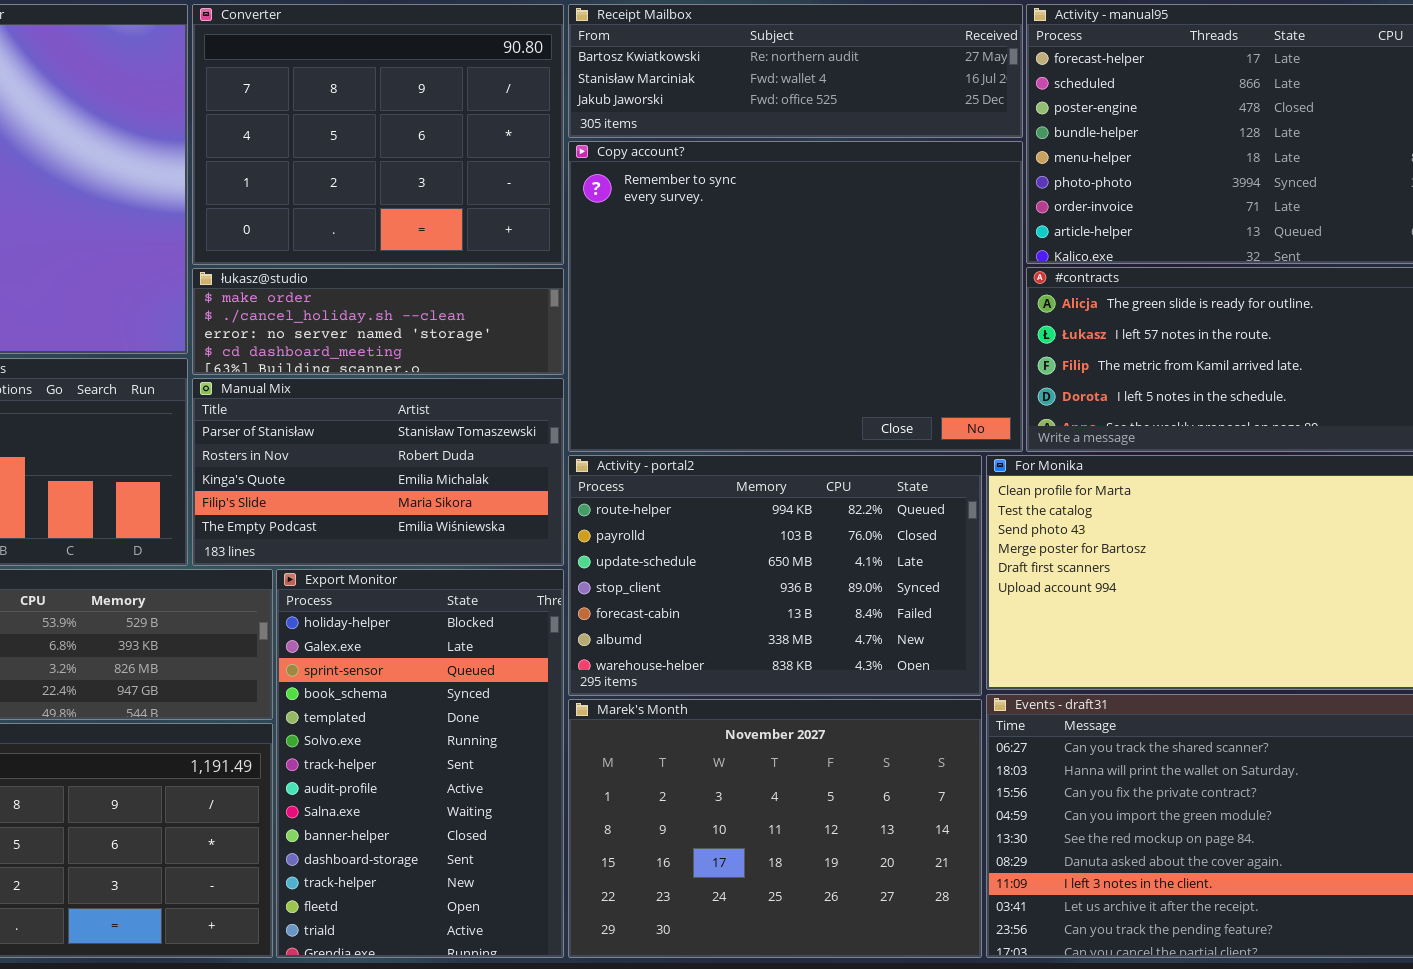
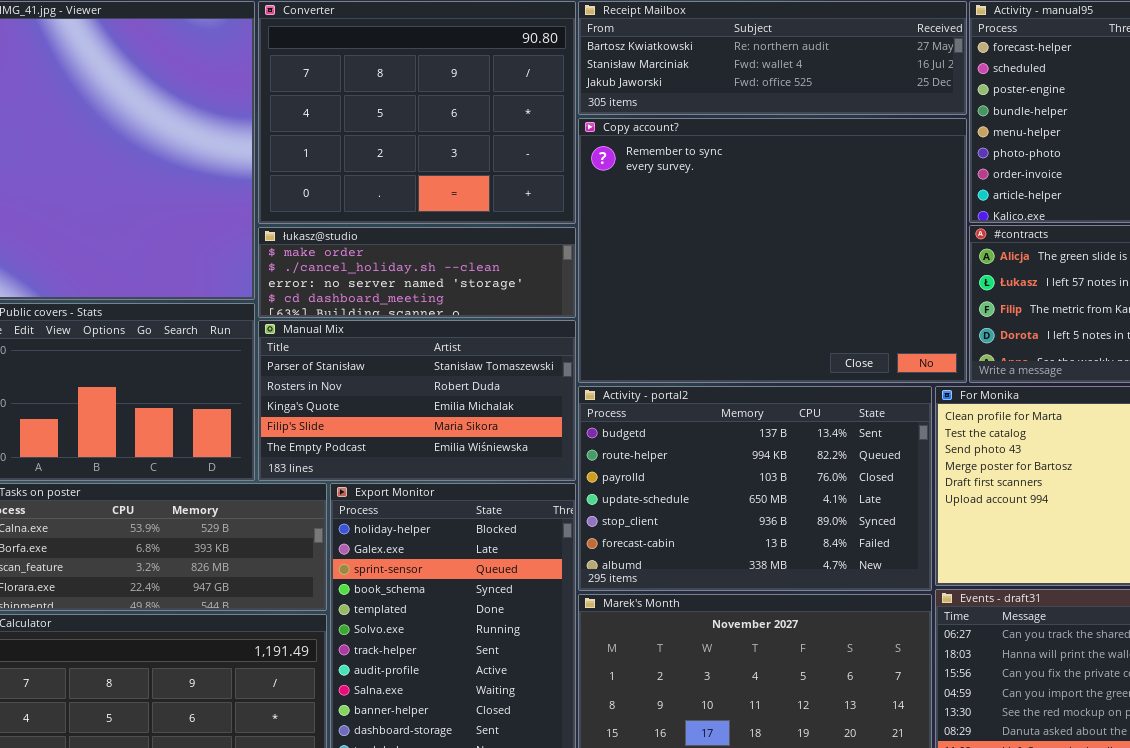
Activity - portal2: [568,455,982,696] -> [578,386,932,591], scrolled up 1 row

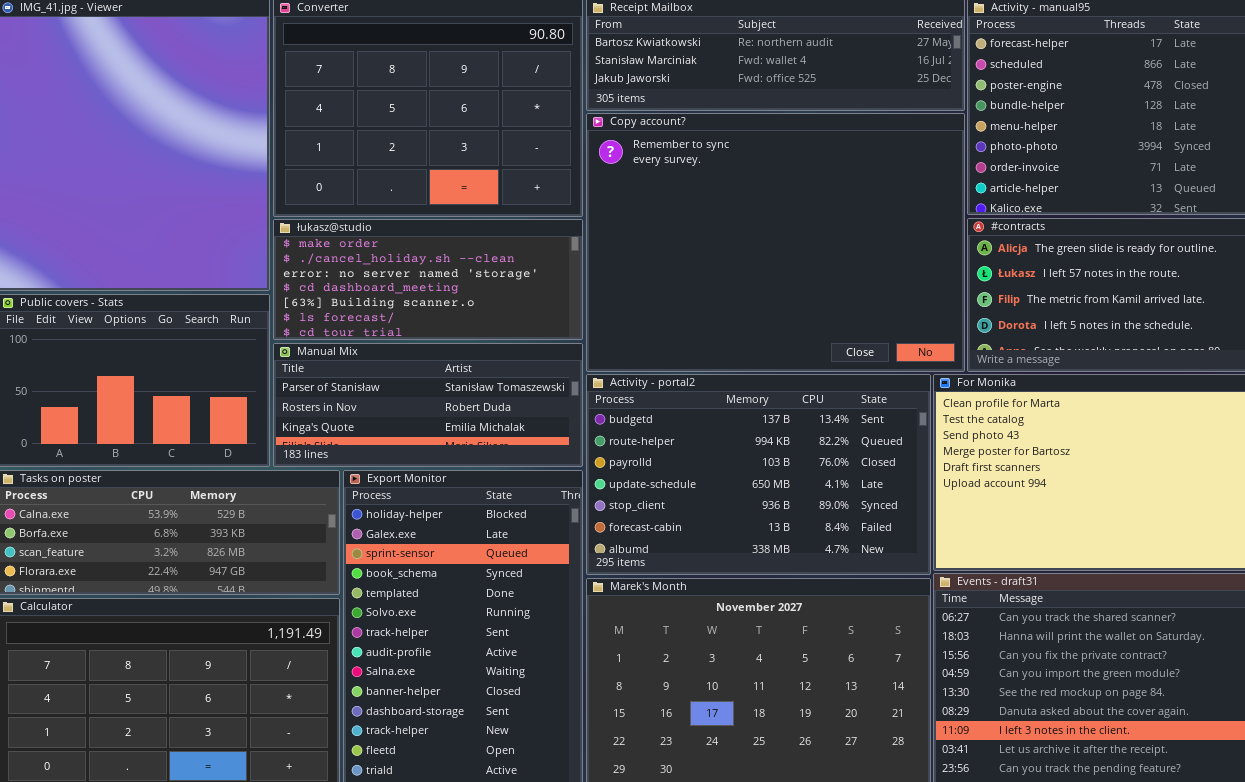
łukasz@studio: [258,227,576,318] -> [273,219,583,340], resized
Manual Mix: [258,320,576,481] -> [273,343,583,467], resized

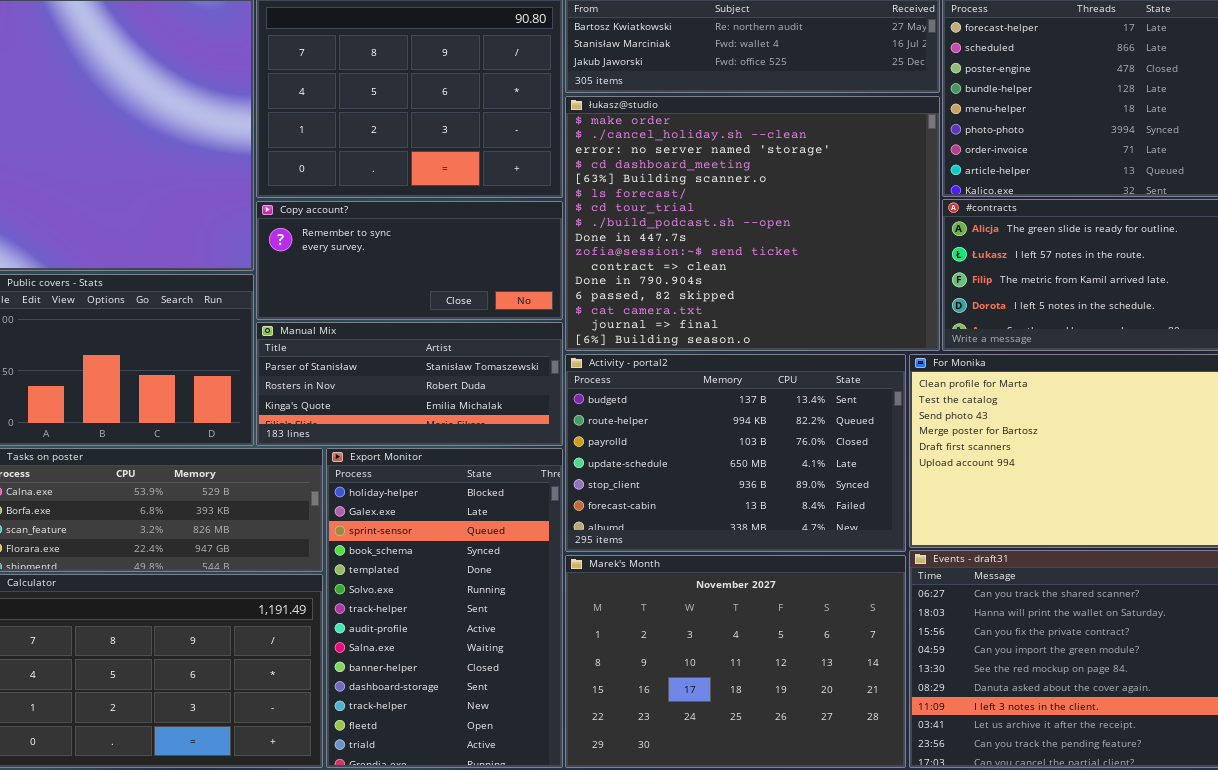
Copy account?: [586,113,965,372] -> [256,201,563,320], moved, resized
łukasz@studio: [273,219,583,340] -> [565,96,940,351], moved, resized

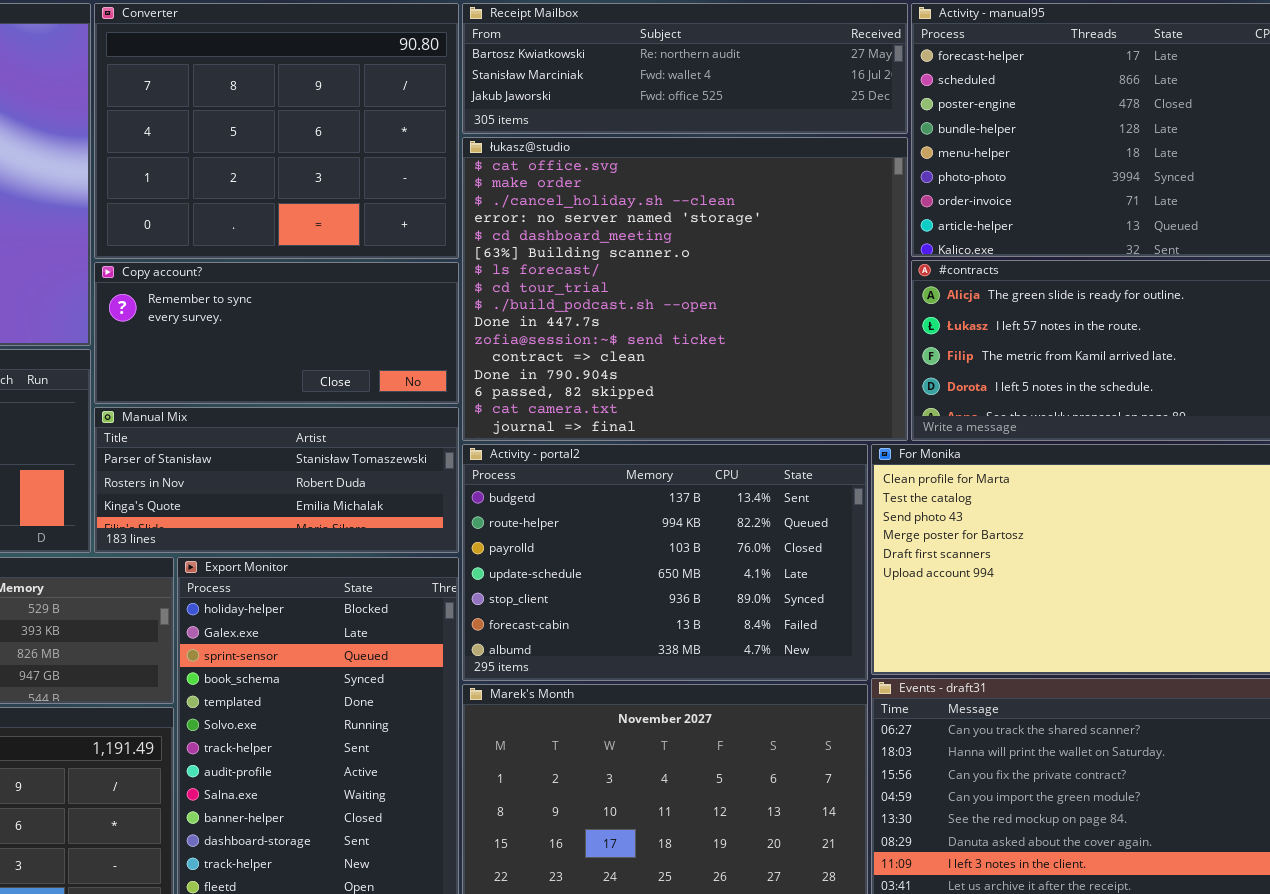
łukasz@studio: [565,96,940,351] -> [462,137,908,441], scrolled up 1 row

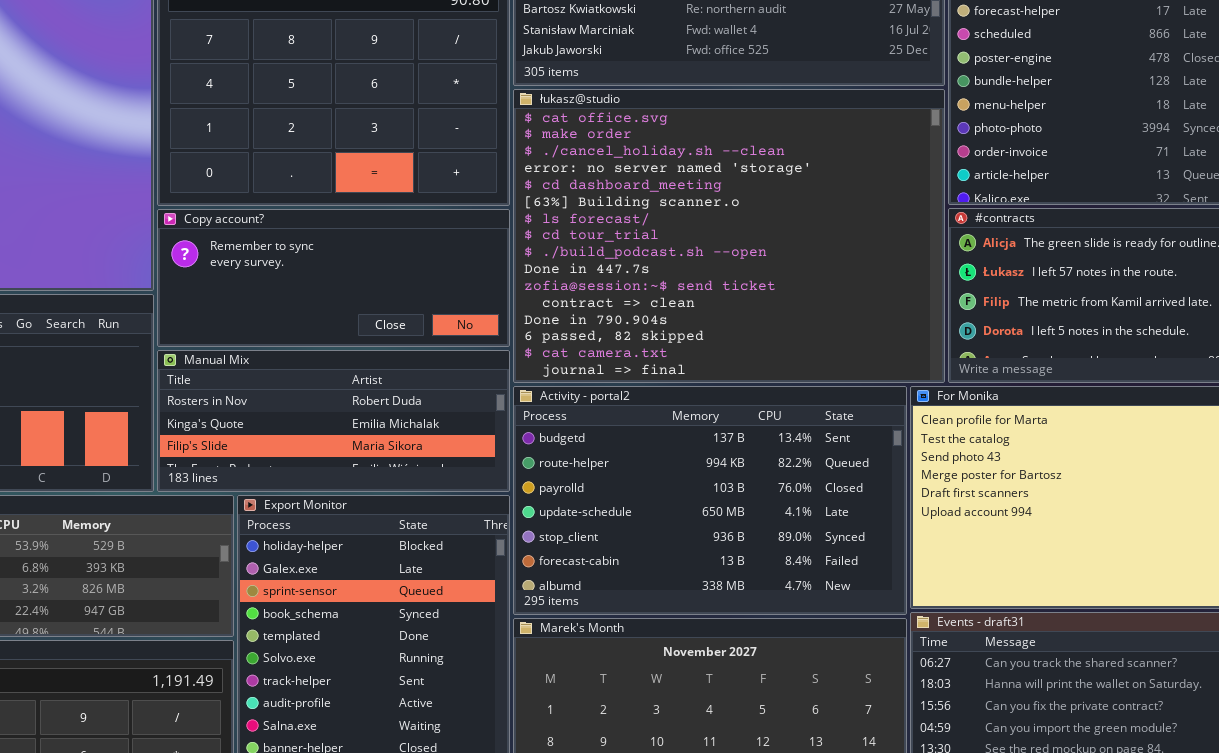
Manual Mix: [94,407,459,553] -> [157,350,510,492], scrolled down 1 row

